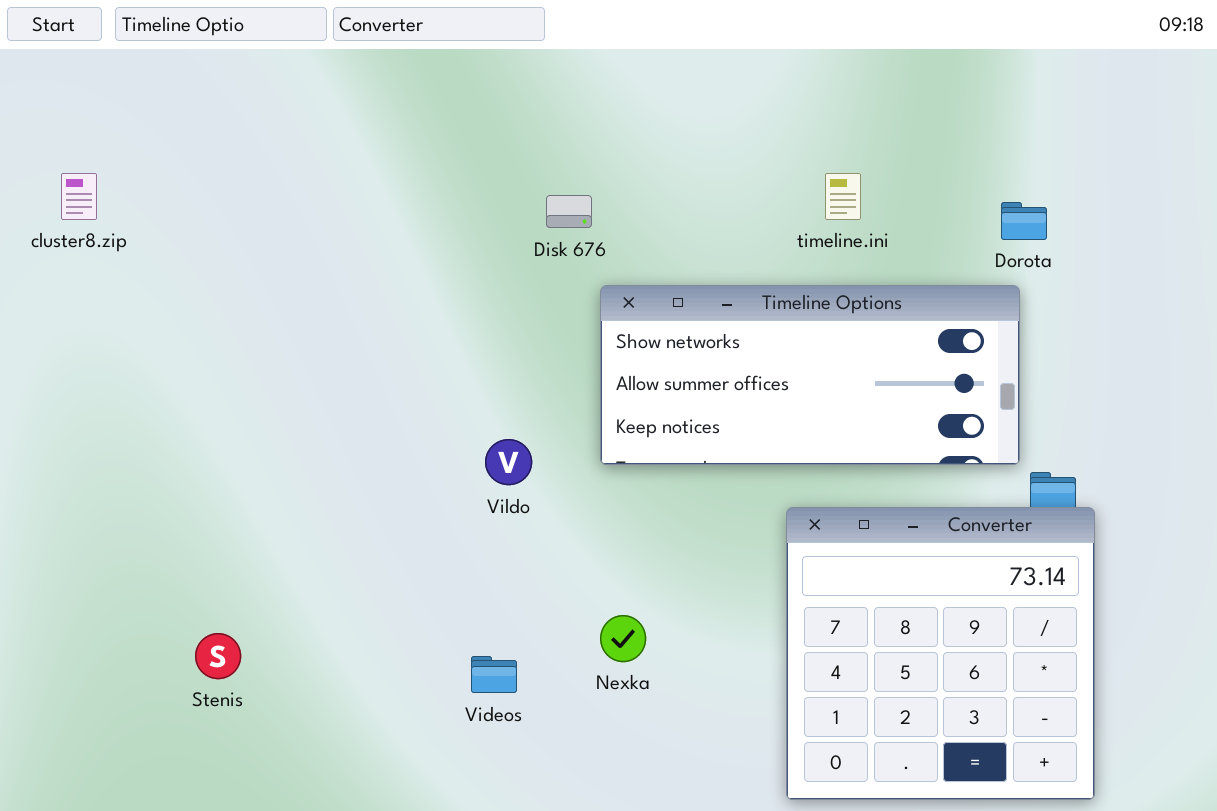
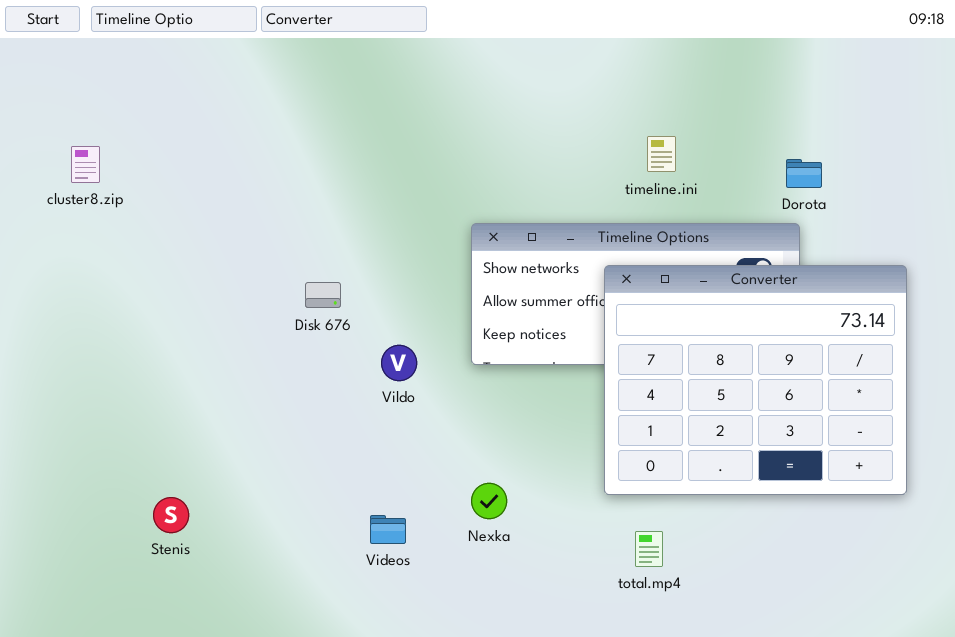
cluster8.zip: [61,173,97,220] -> [71,146,100,183], moved
Disk 676: [546,195,592,228] -> [305,282,341,308], moved
Converter: [786,507,1095,800] -> [604,265,907,495], moved, resized

